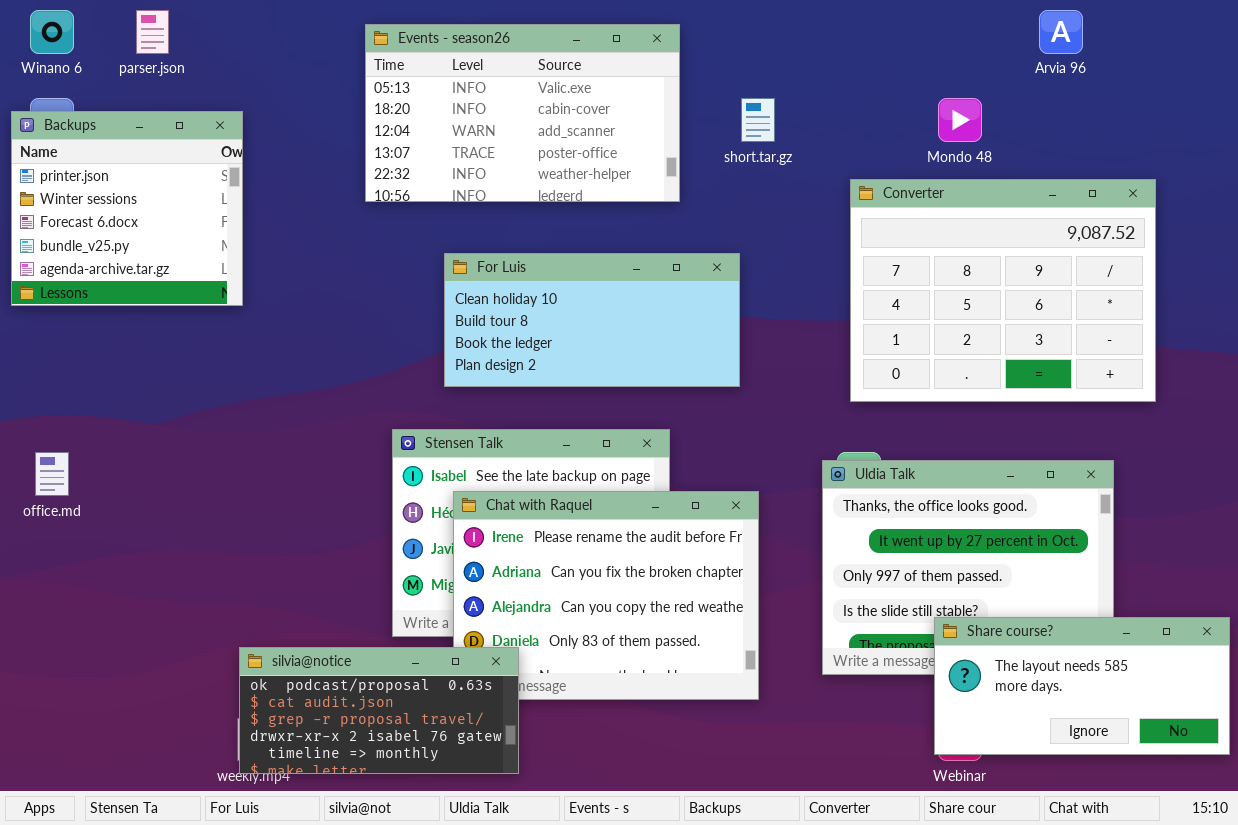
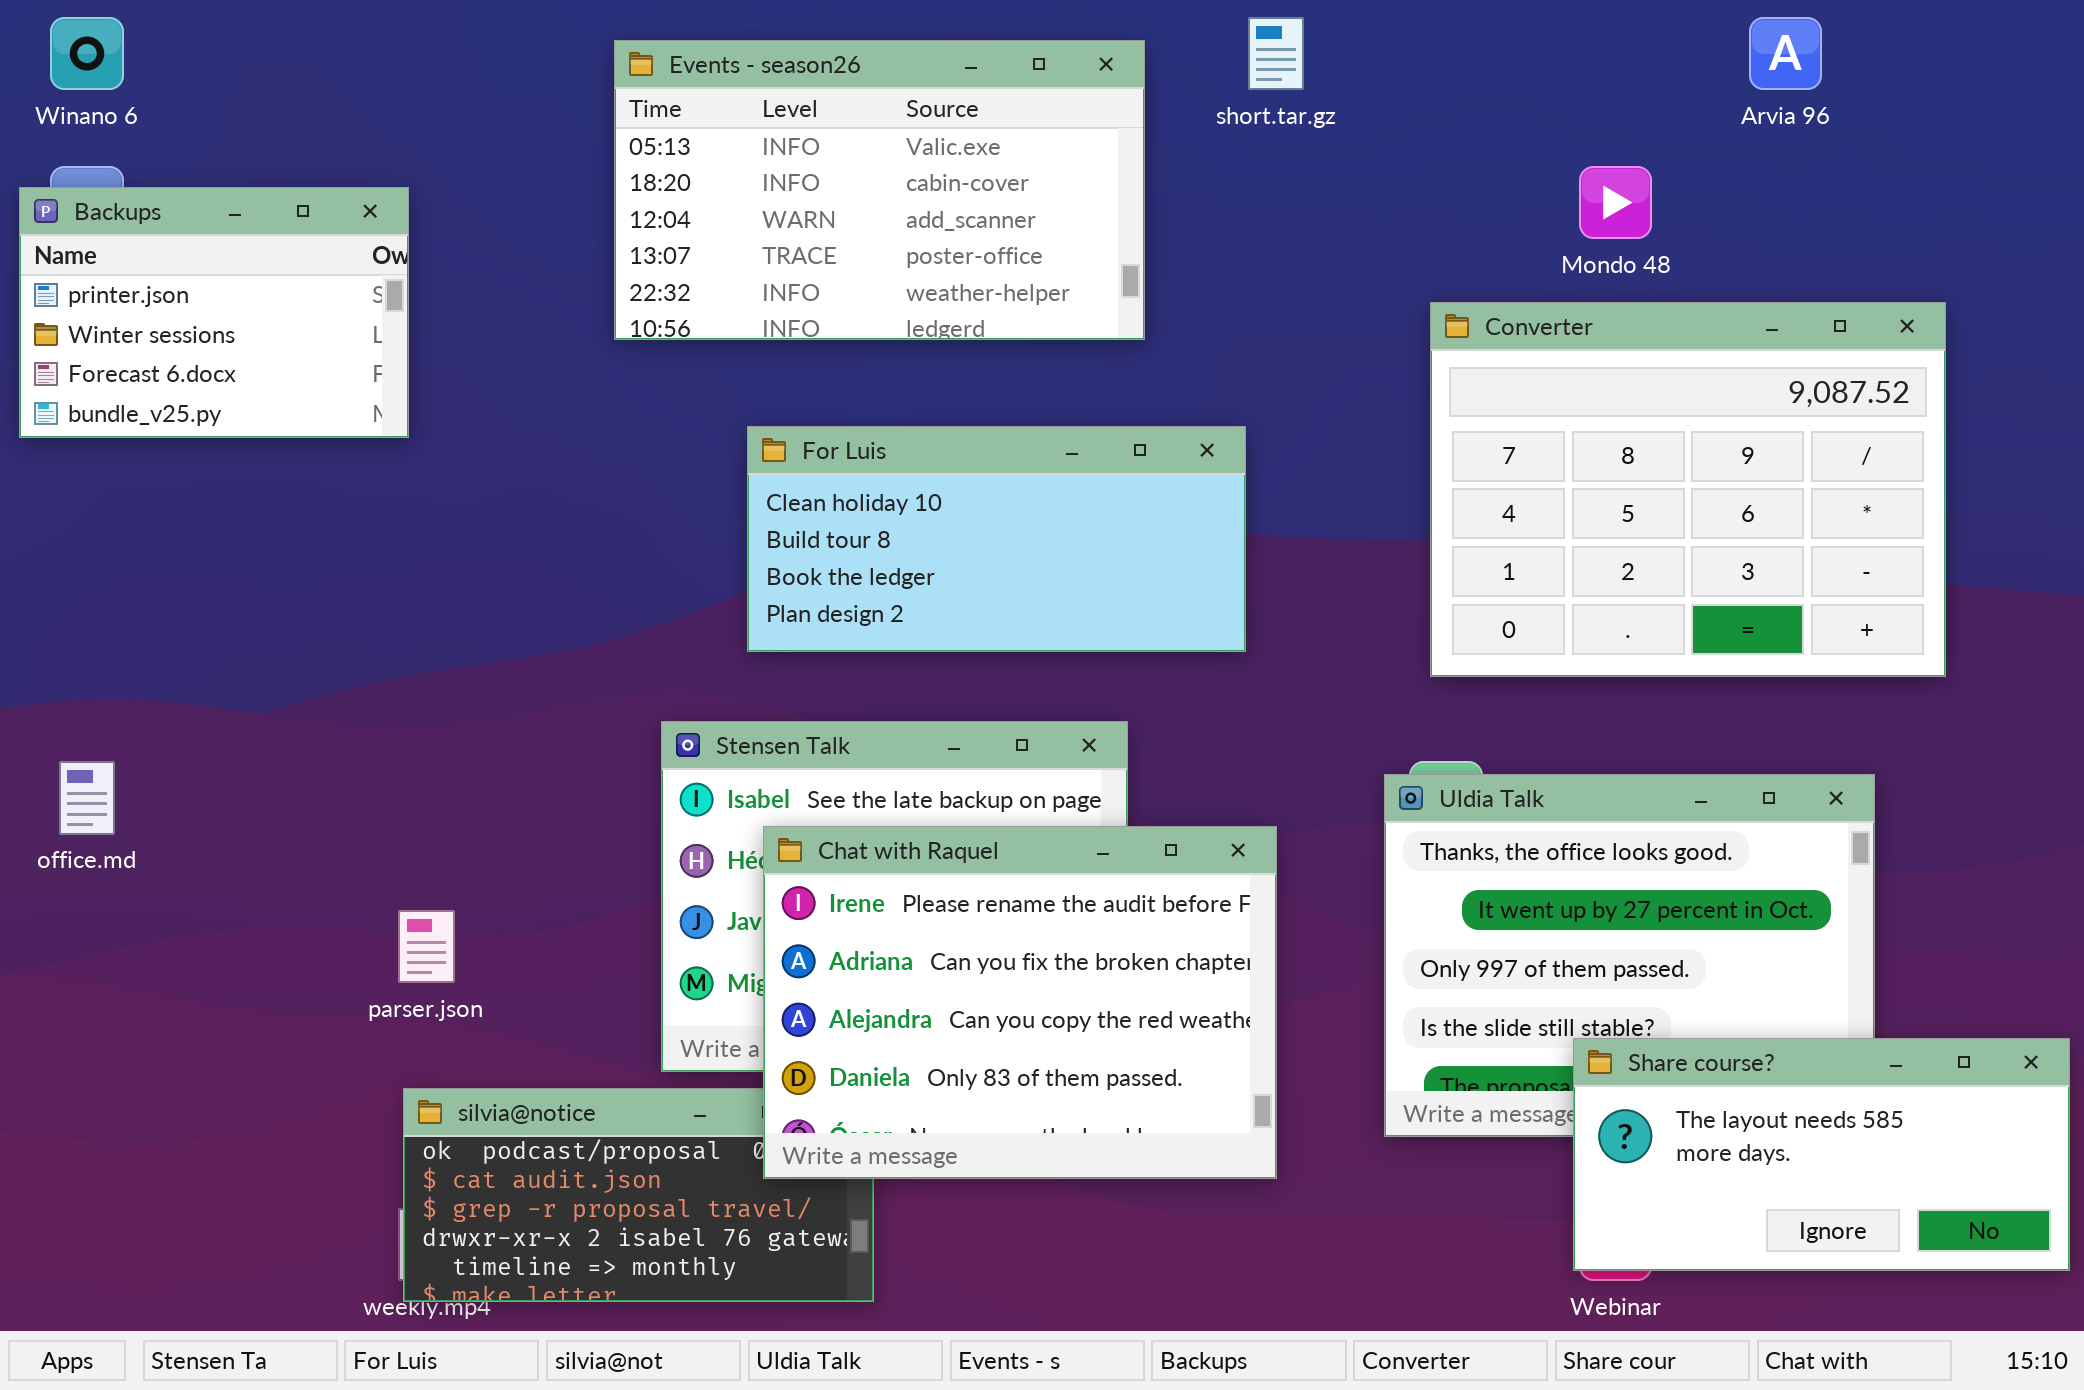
parser.json: [136,10,169,54] -> [398,910,455,983], moved
short.tar.gz: [741,98,775,142] -> [1248,17,1304,90], moved
Backups: [11,111,243,306] -> [19,187,409,438], resized
Chat with Raquel: [453,491,759,700] -> [763,826,1277,1179], raised

